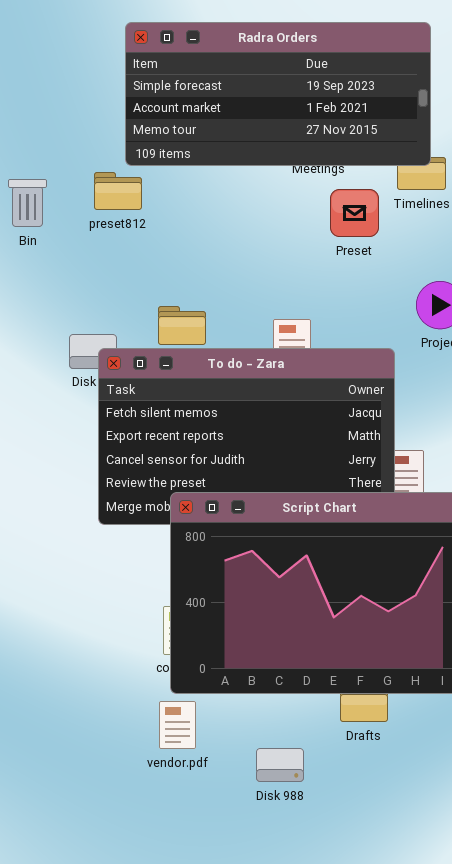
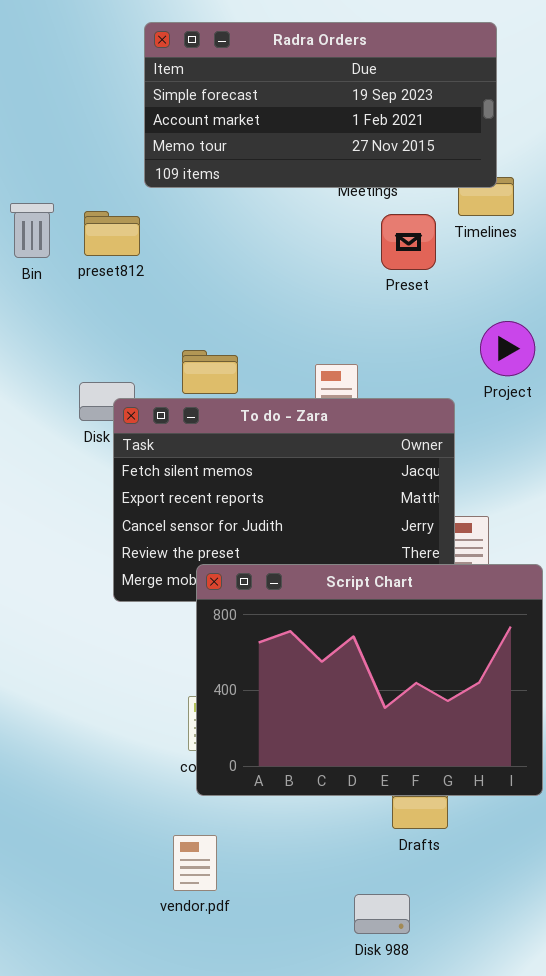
preset812: [94,172,142,210] -> [84,211,140,256], moved
vendor.pdf: [159,701,196,749] -> [173,835,217,891], moved
Disk 988: [256,748,304,782] -> [354,894,410,934], moved

